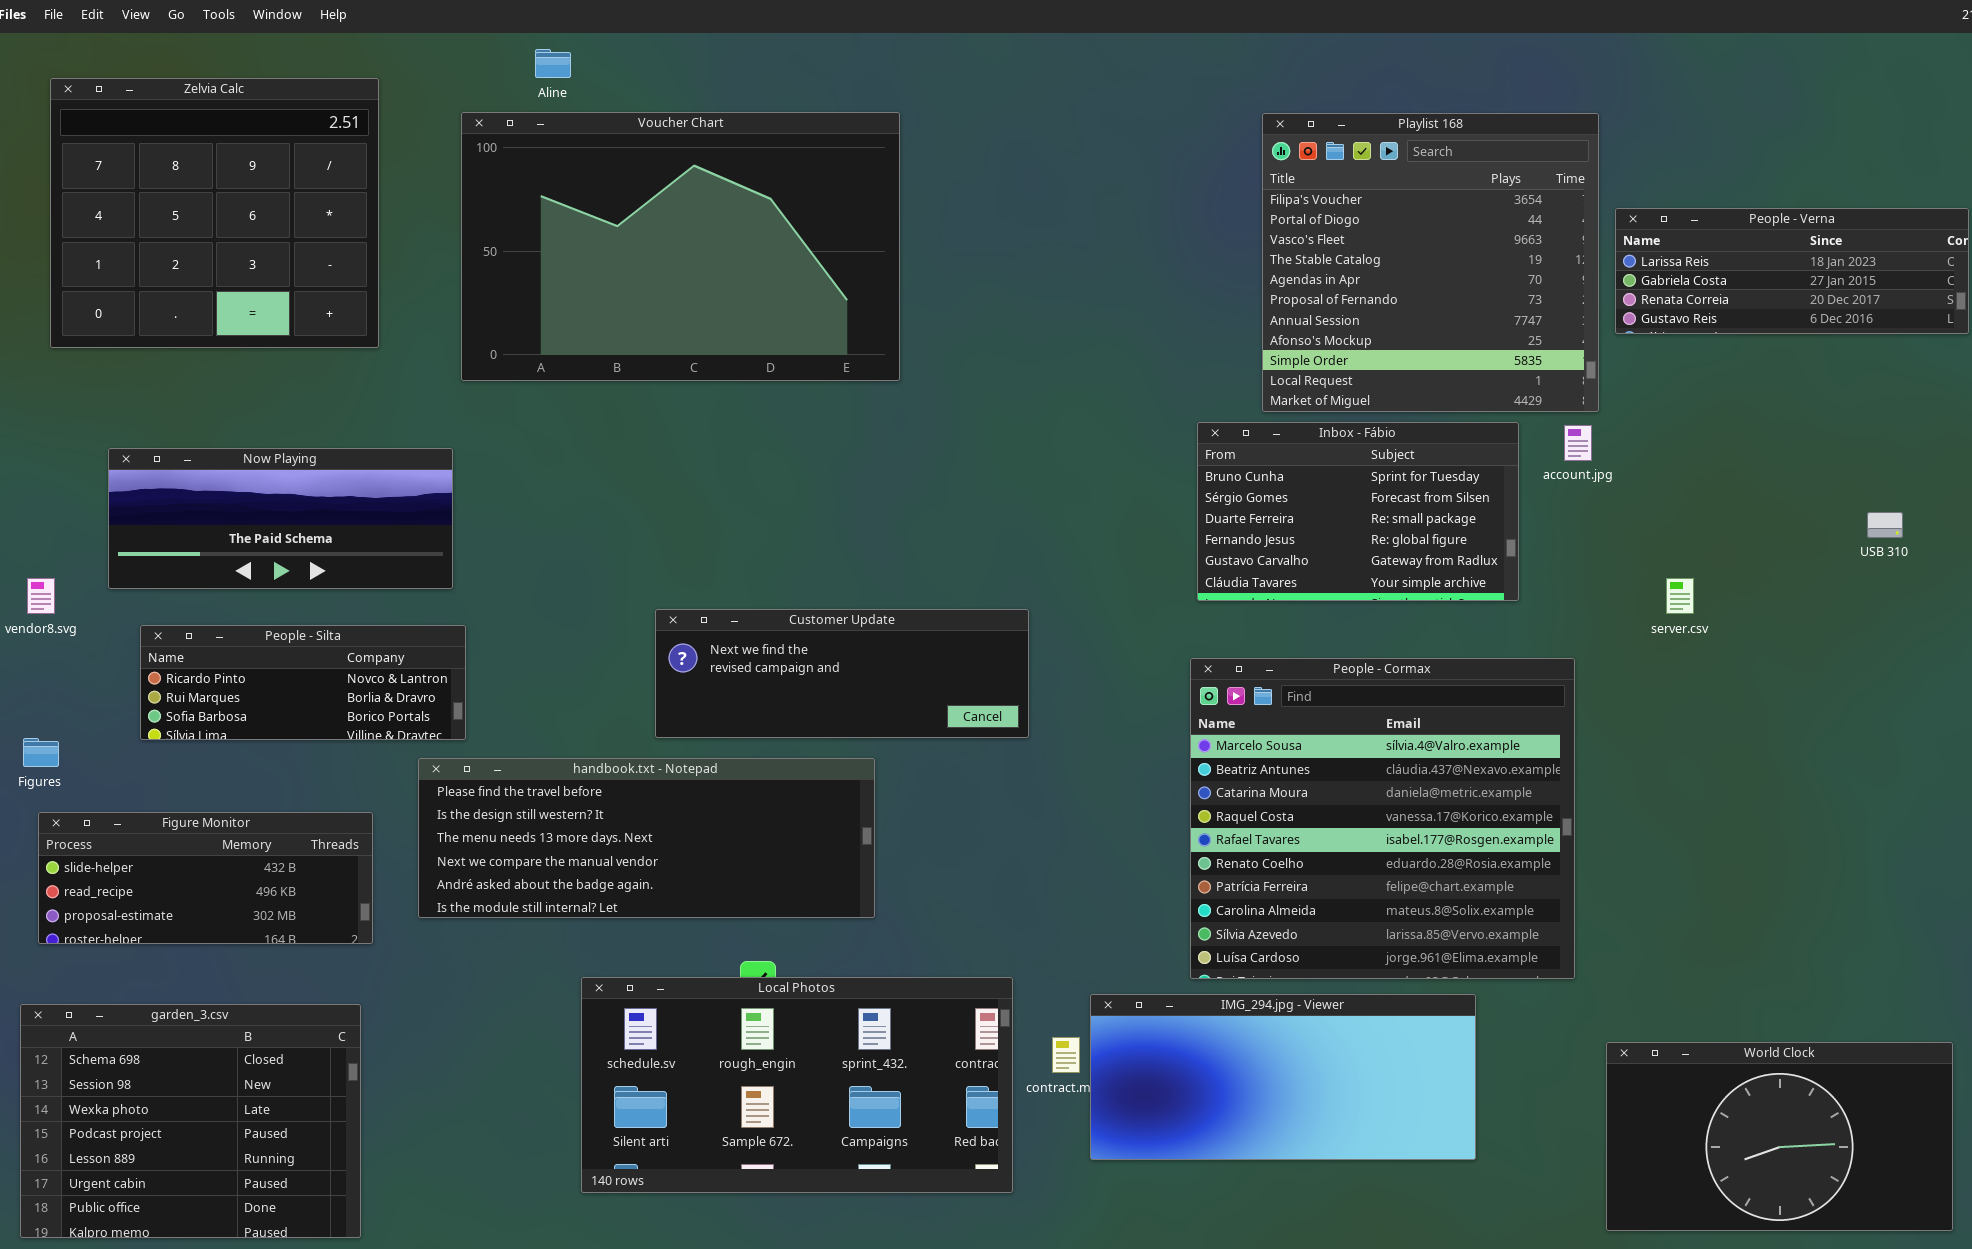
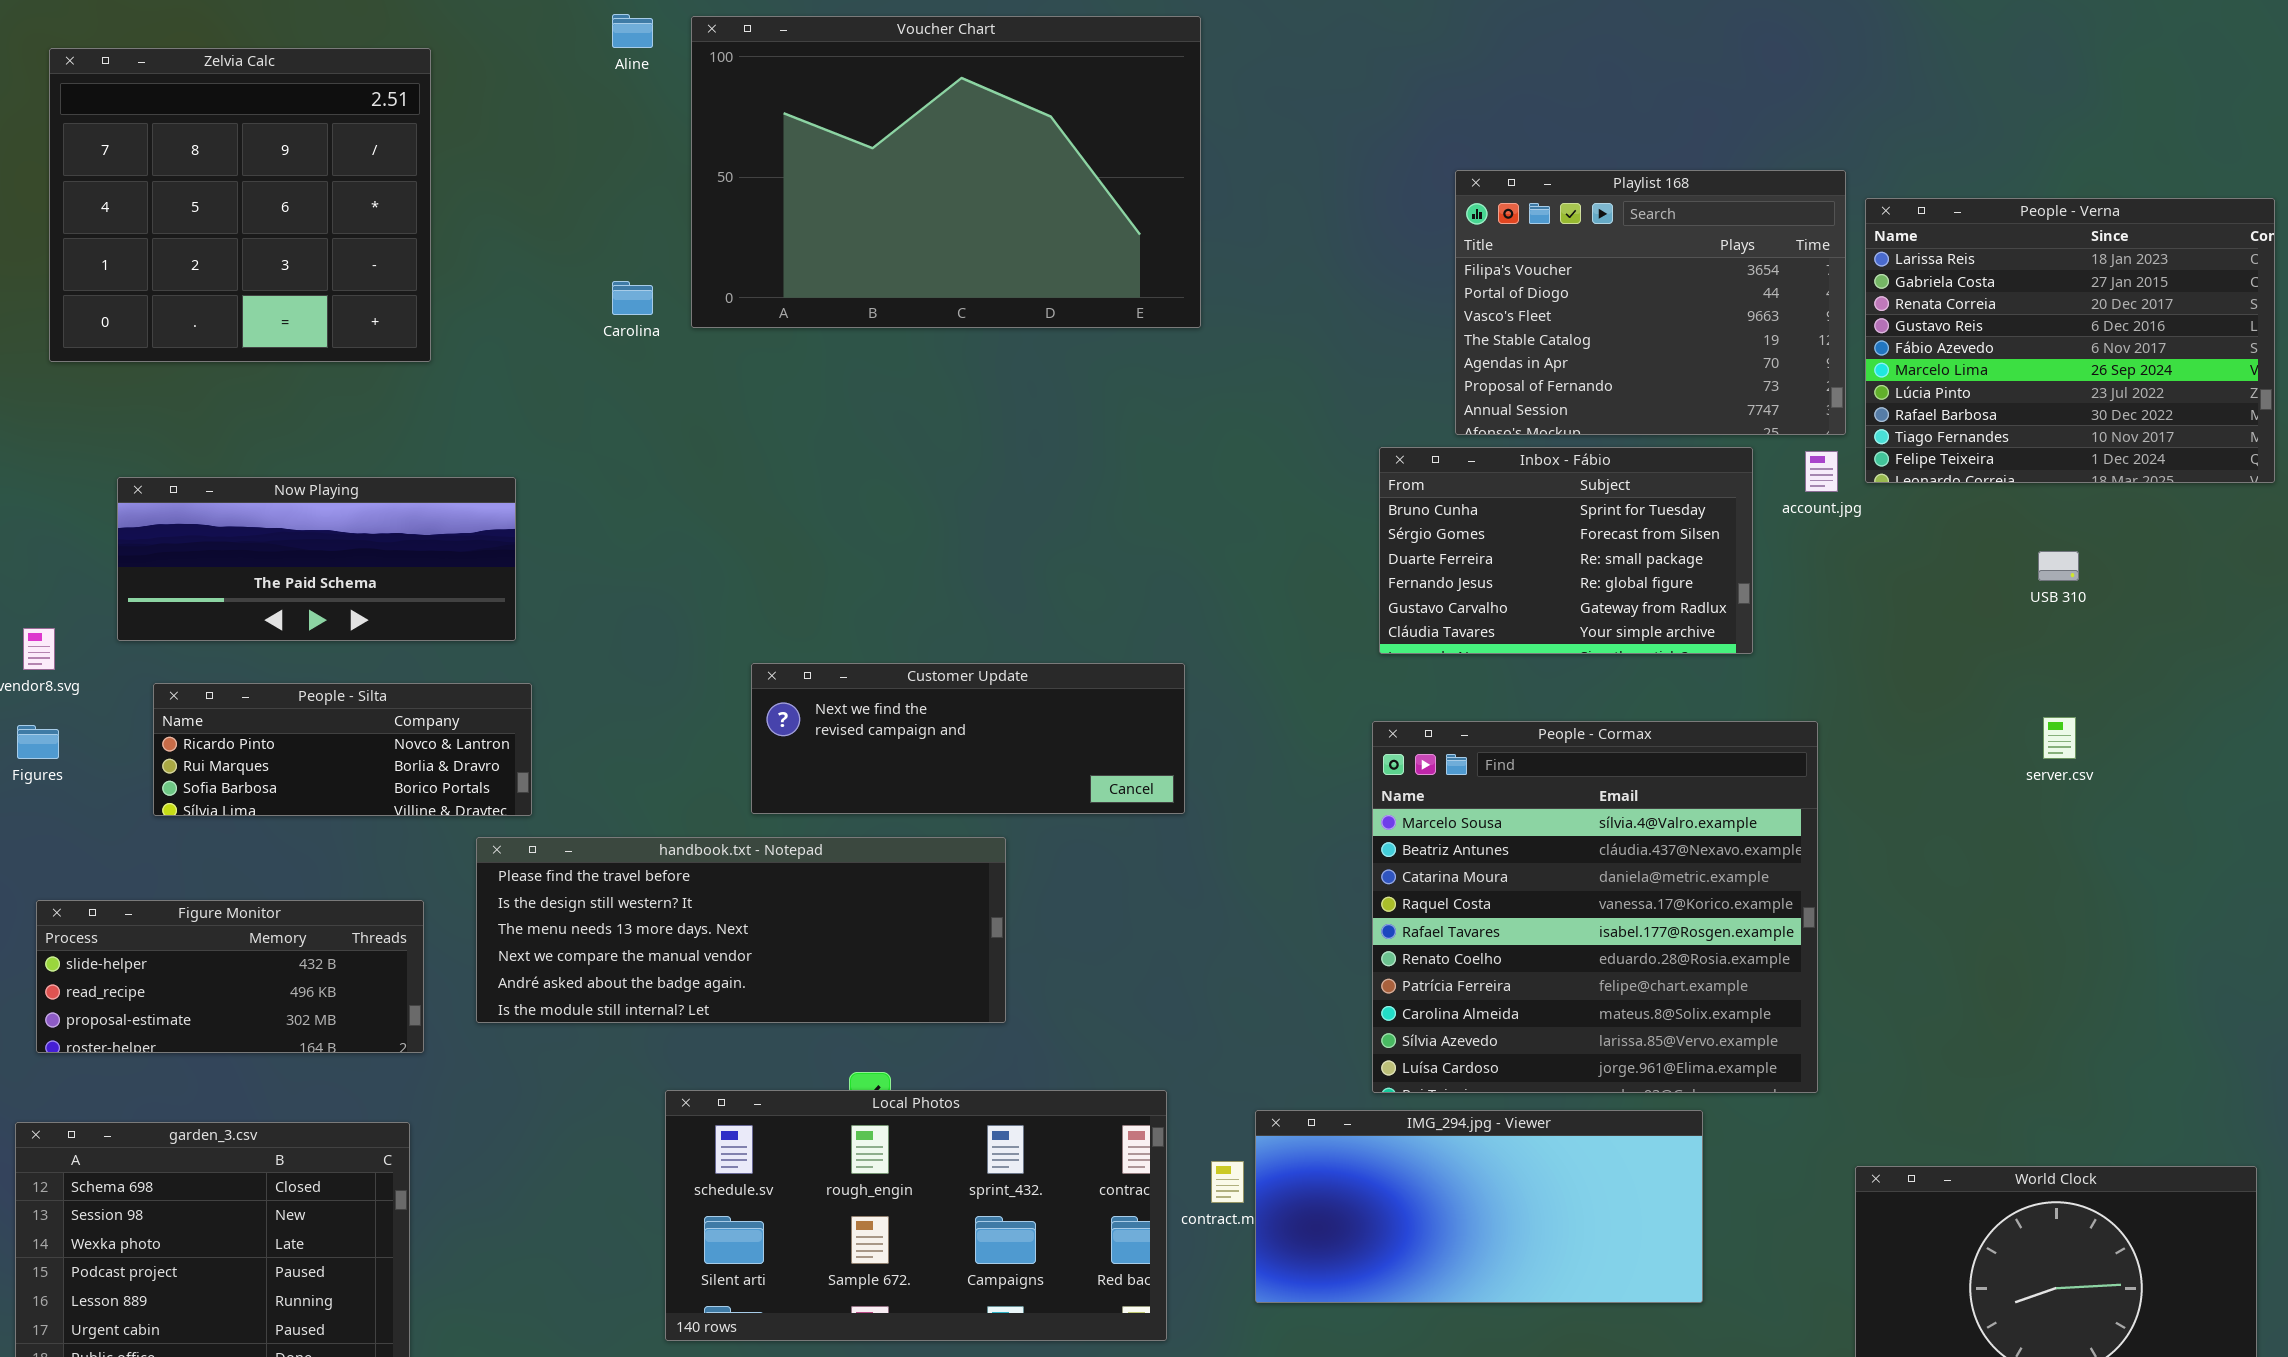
Voucher Chart: [461,112,900,381] -> [691,16,1201,328], moved
Playlist 168: [1262,113,1599,412] -> [1455,170,1846,435], resized
People - Verna: [1615,208,1969,334] -> [1865,198,2275,483], resized
USB 310: [1867,512,1903,538] -> [2038,551,2079,581], moved
server.csv: [1666,578,1694,614] -> [2043,717,2076,759], moved
Figures: [23,738,59,767] -> [17,725,59,759], moved

